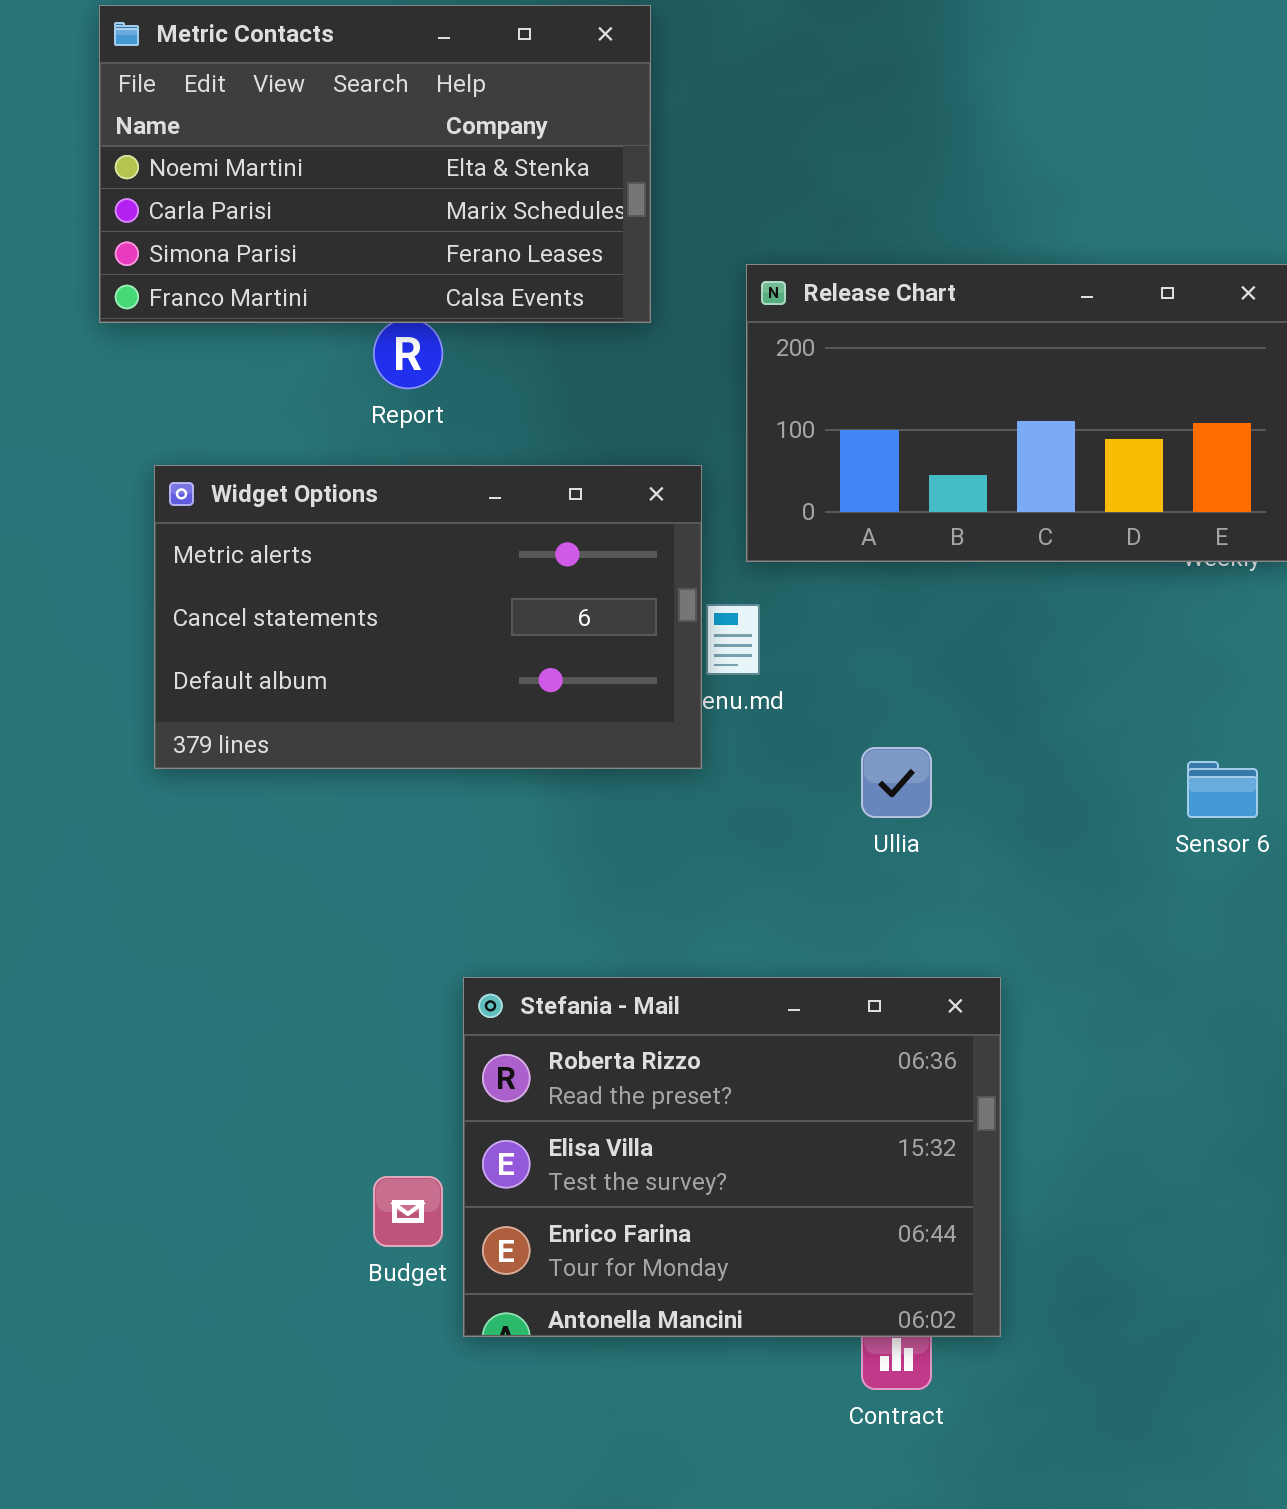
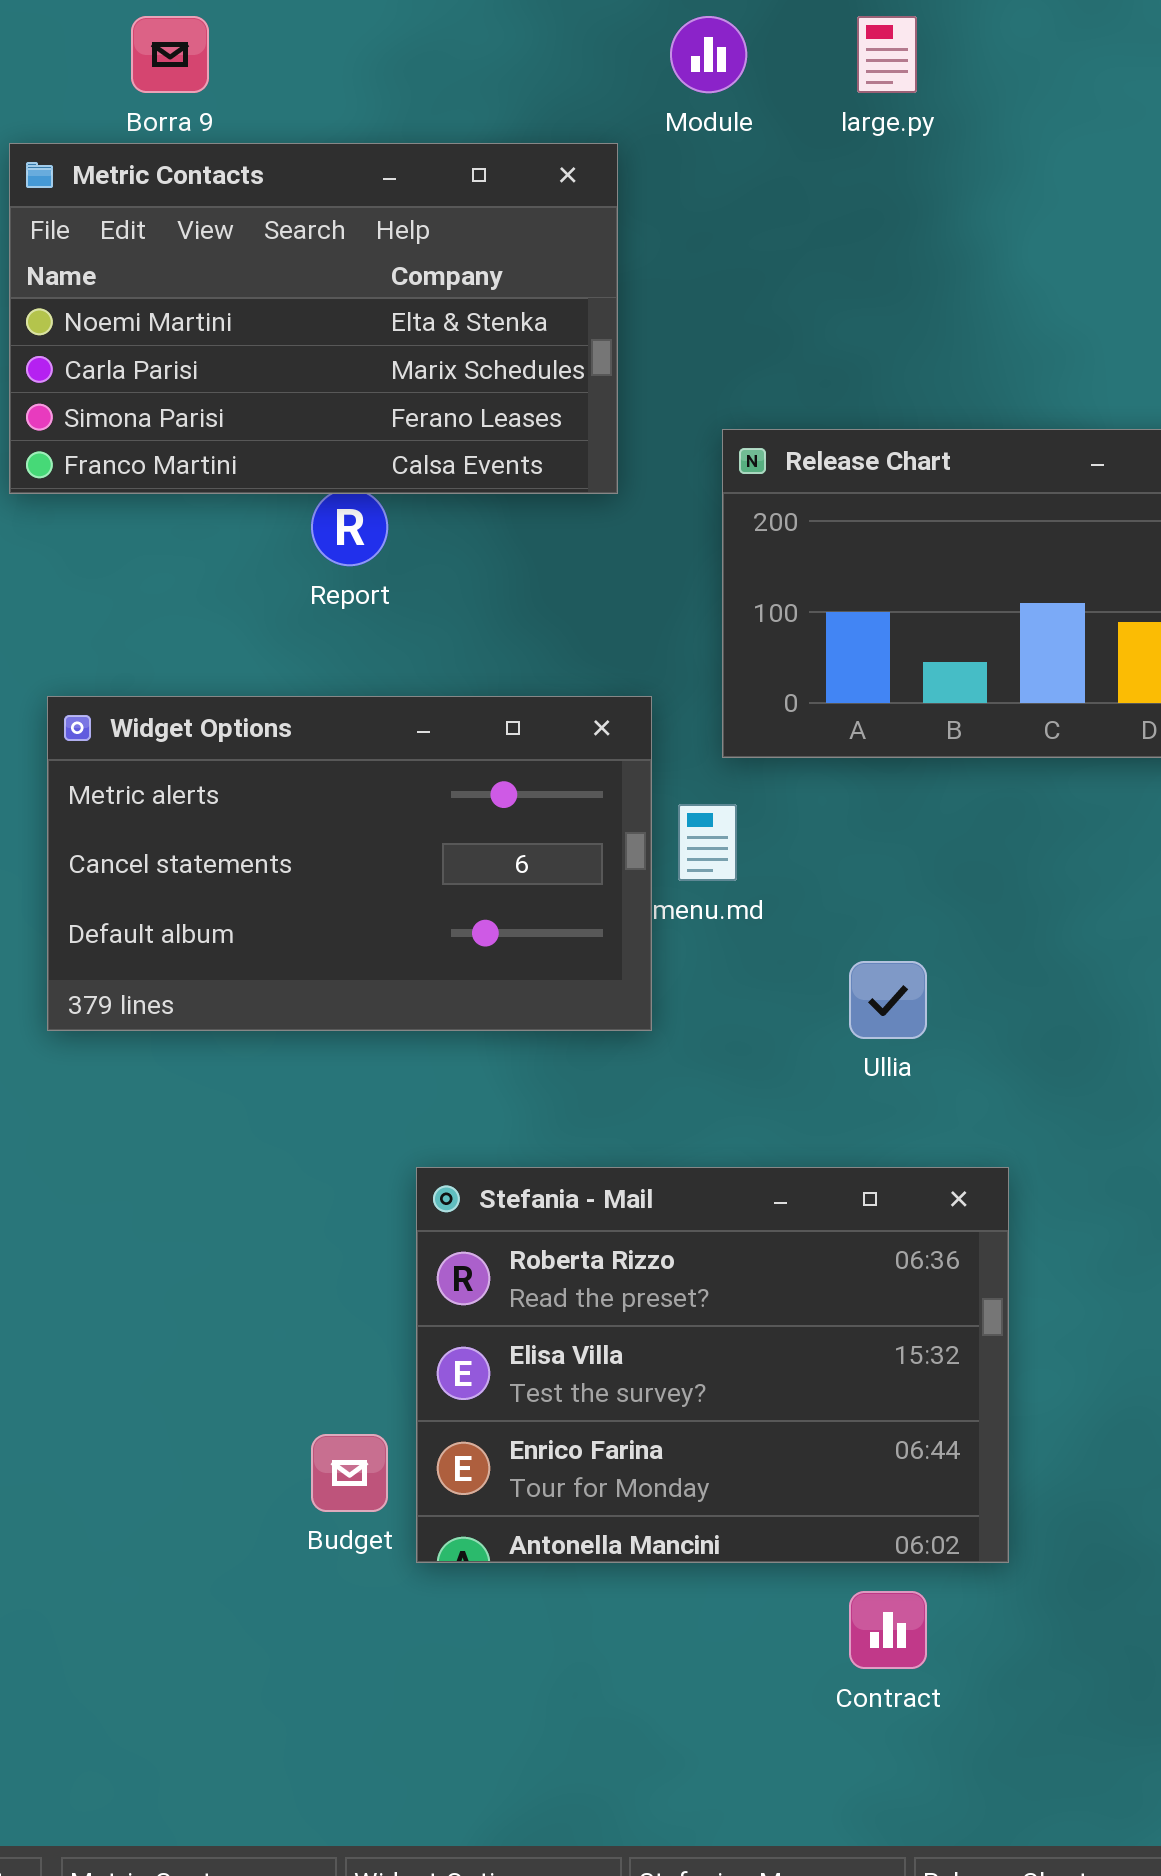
Widget Options: [154,465,702,769] -> [47,696,652,1031], moved
Stefania - Mail: [463,977,1001,1337] -> [416,1167,1009,1563], moved

